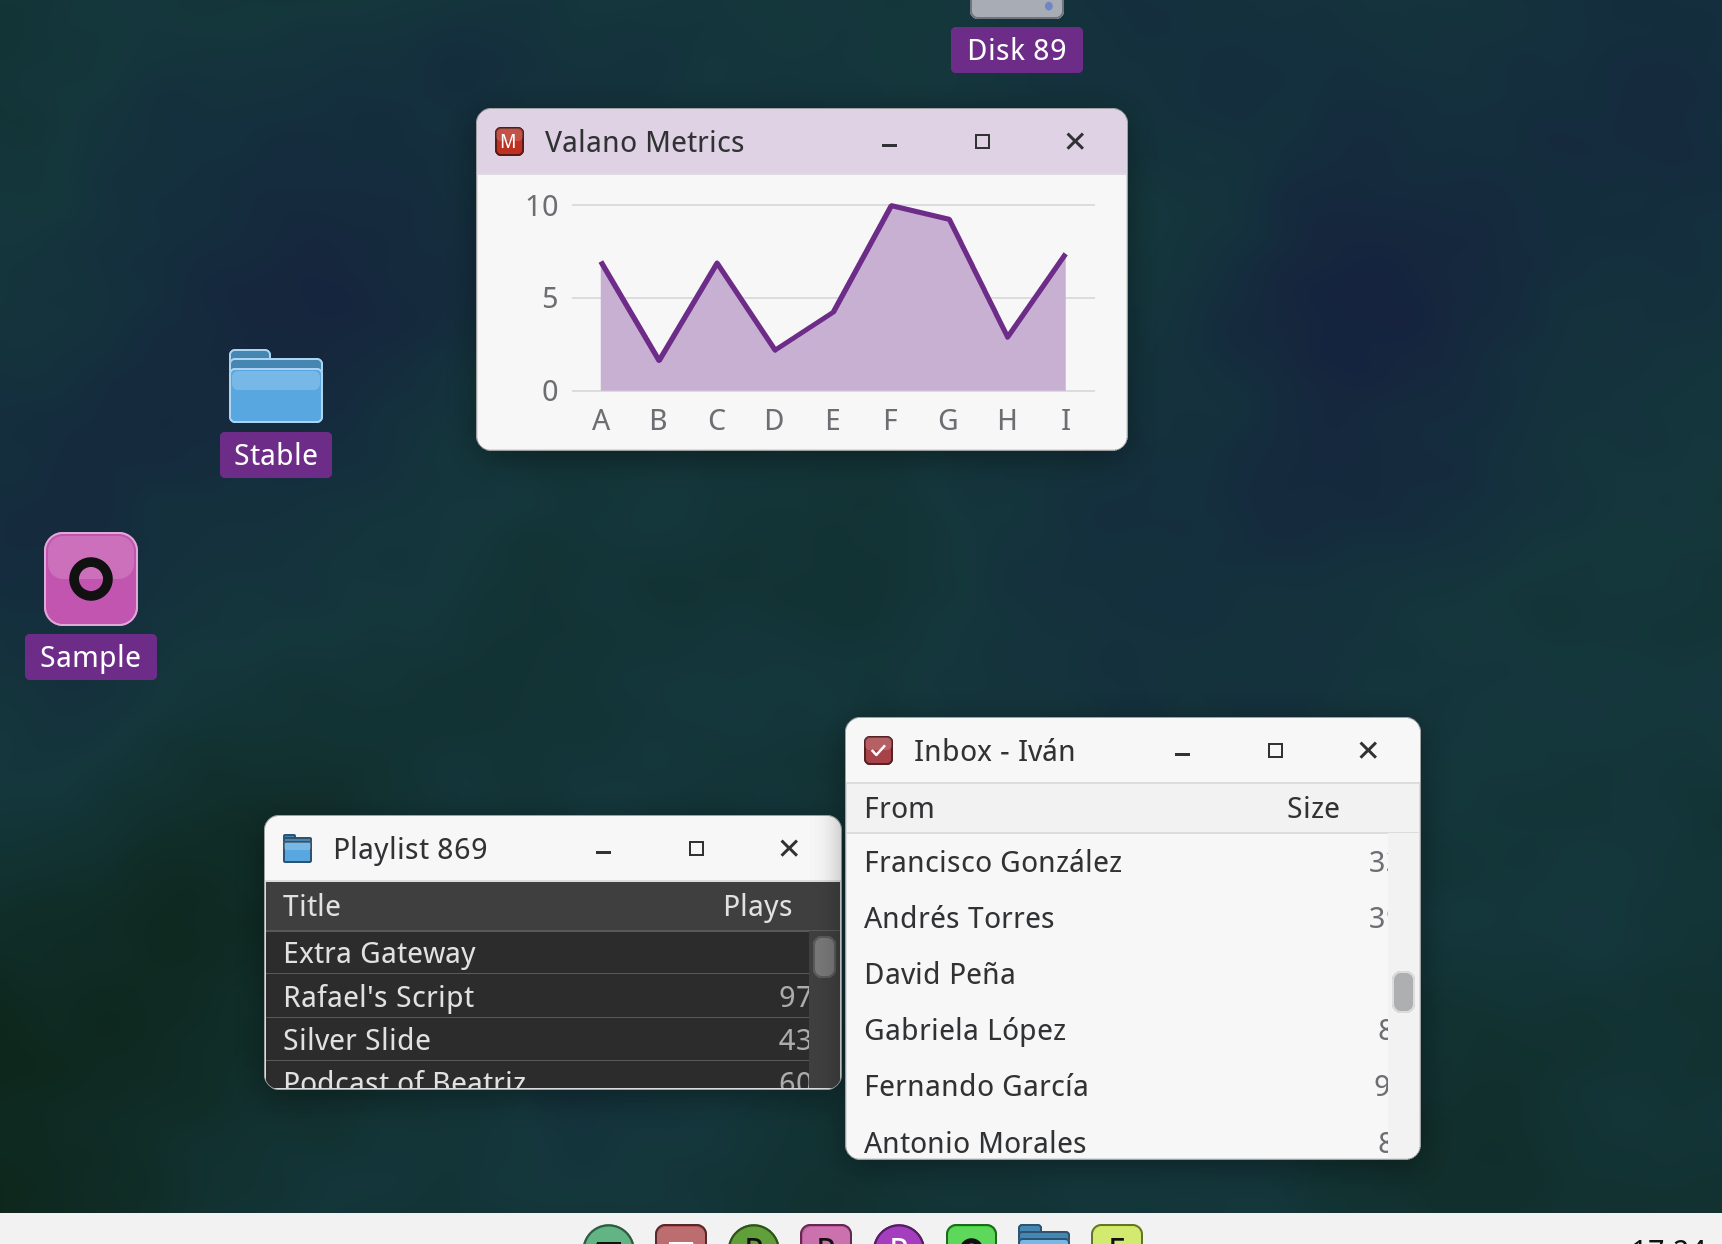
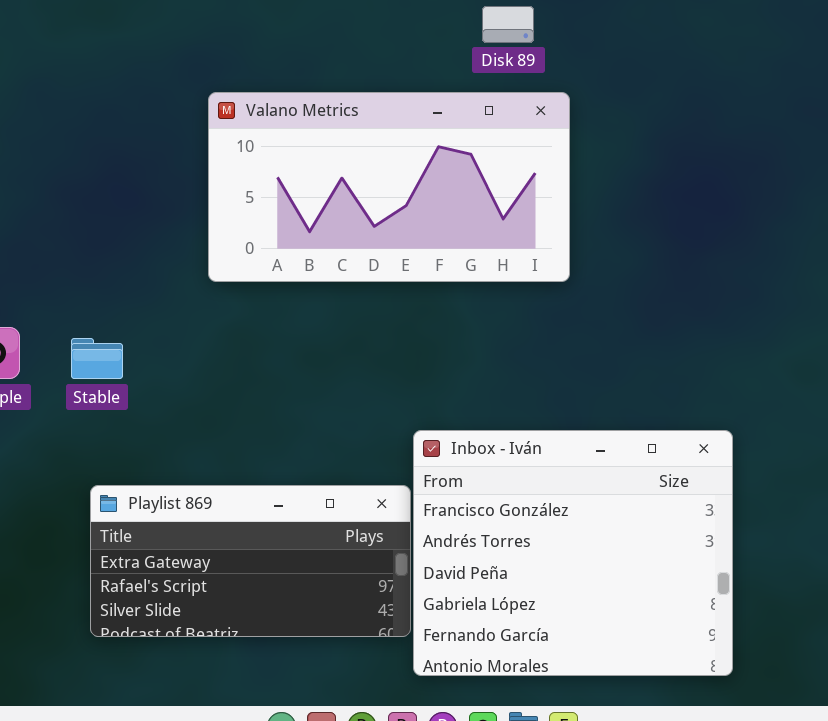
Stable: [229,349,323,423] -> [71,338,123,379], moved

